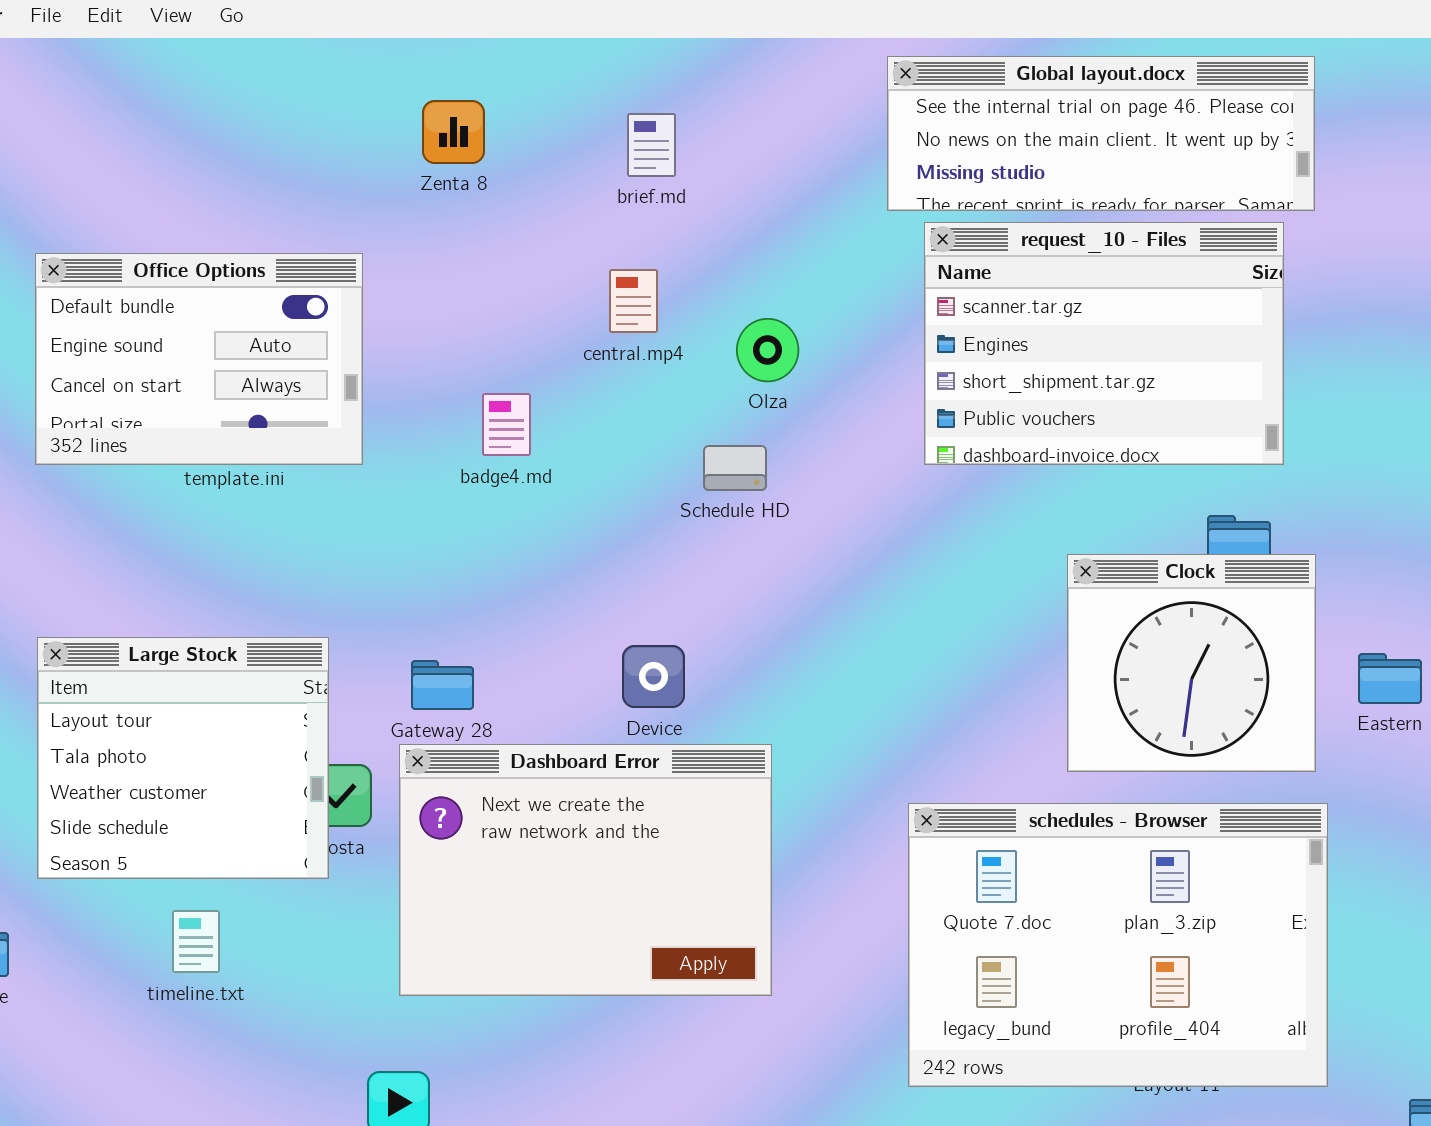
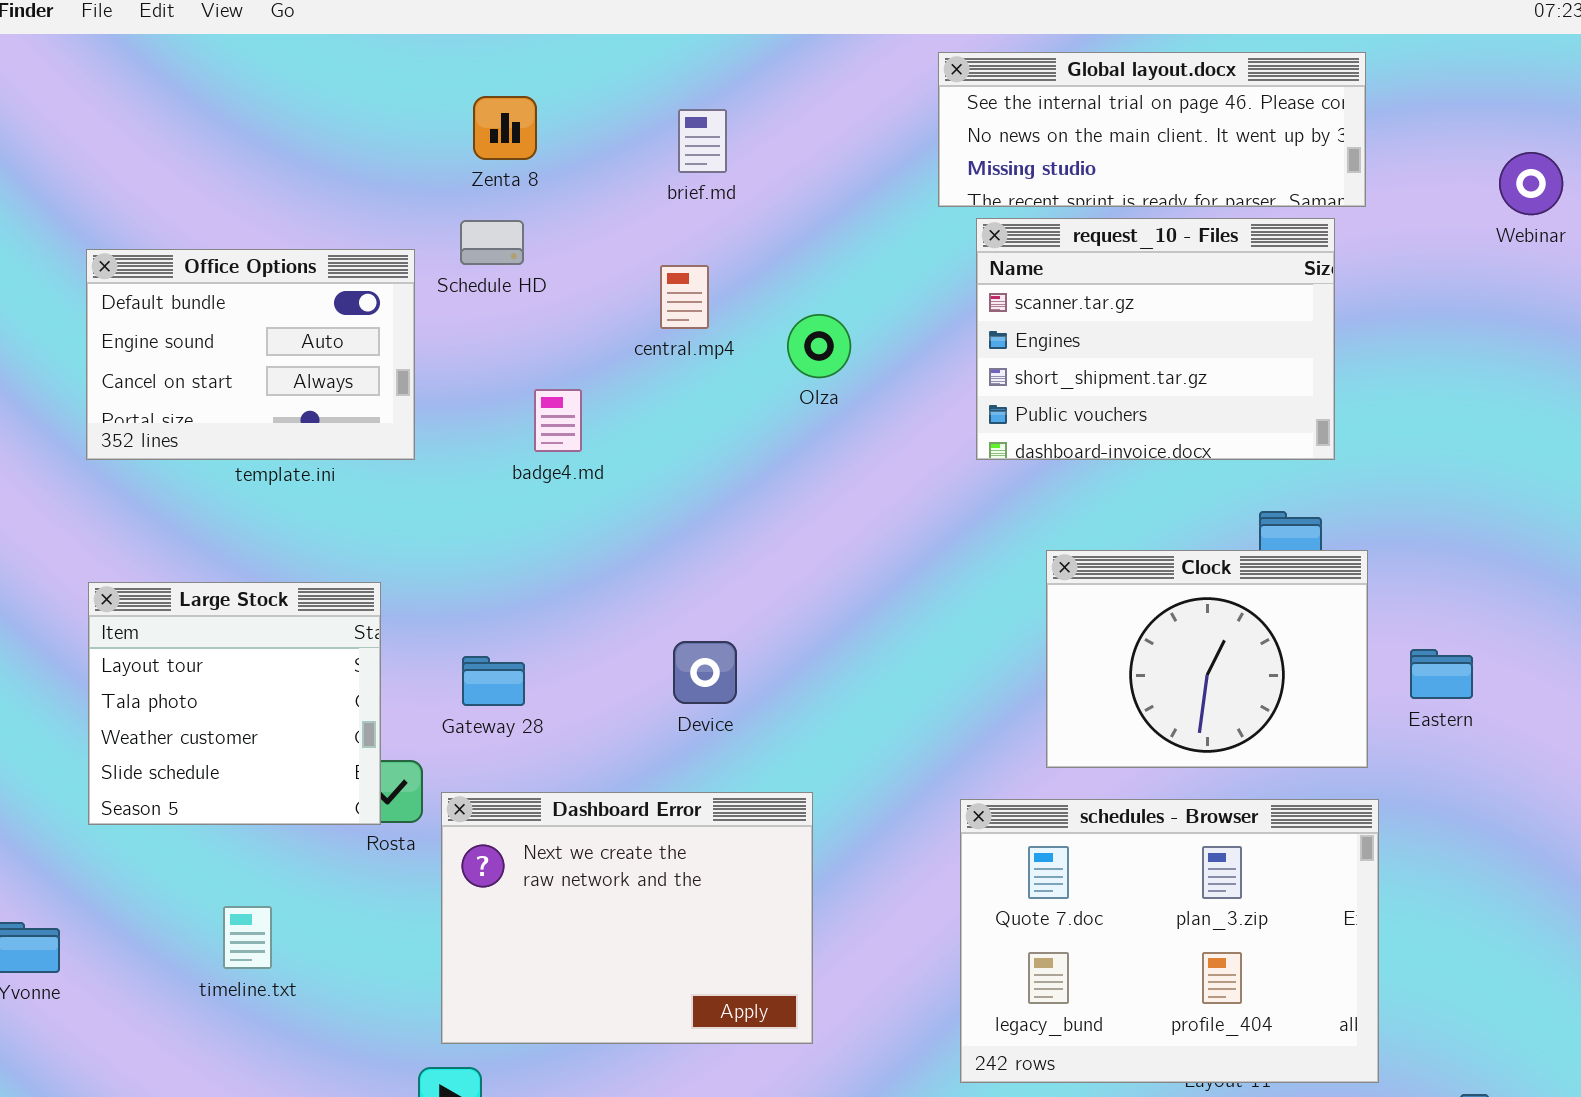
Schedule HD: [703,445,767,491] -> [460,220,524,265], moved
Clock: [1067,554,1316,772] -> [1046,550,1368,768], resized
Large Stock: [37,637,329,879] -> [88,582,381,825], moved
Dashboard Error: [399,744,772,996] -> [441,792,813,1044], moved

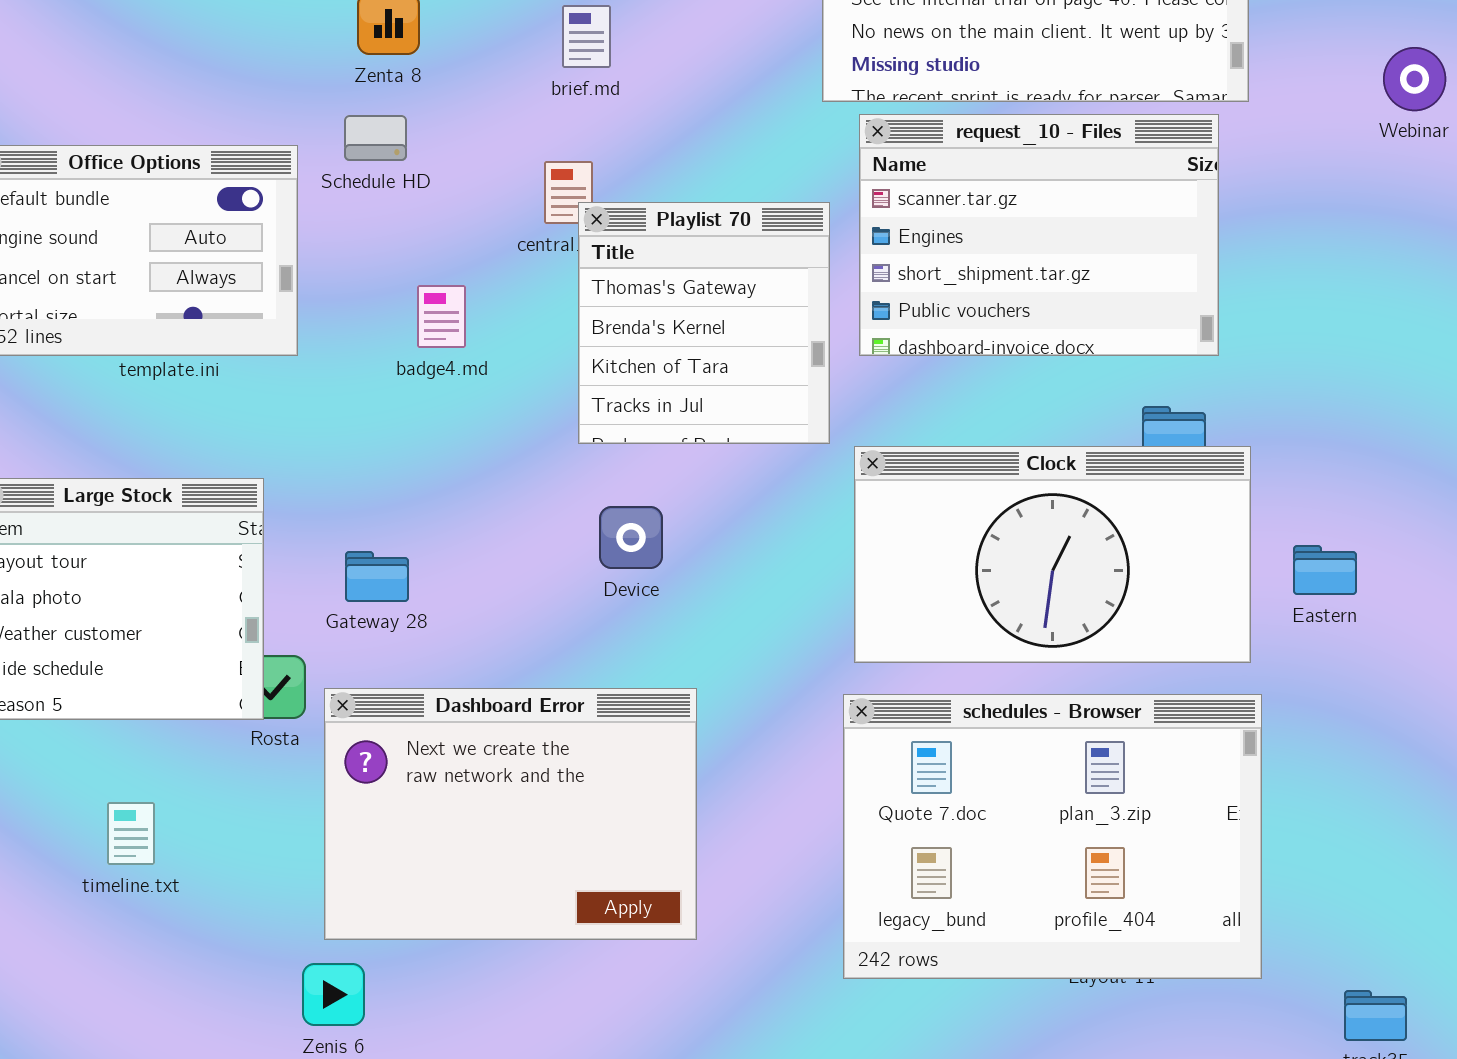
Playlist 70: none -> [578,202,830,444], opened
Clock: [1046,550,1368,768] -> [854,446,1251,663], resized
Device: [673,641,737,704] -> [599,506,663,569], moved

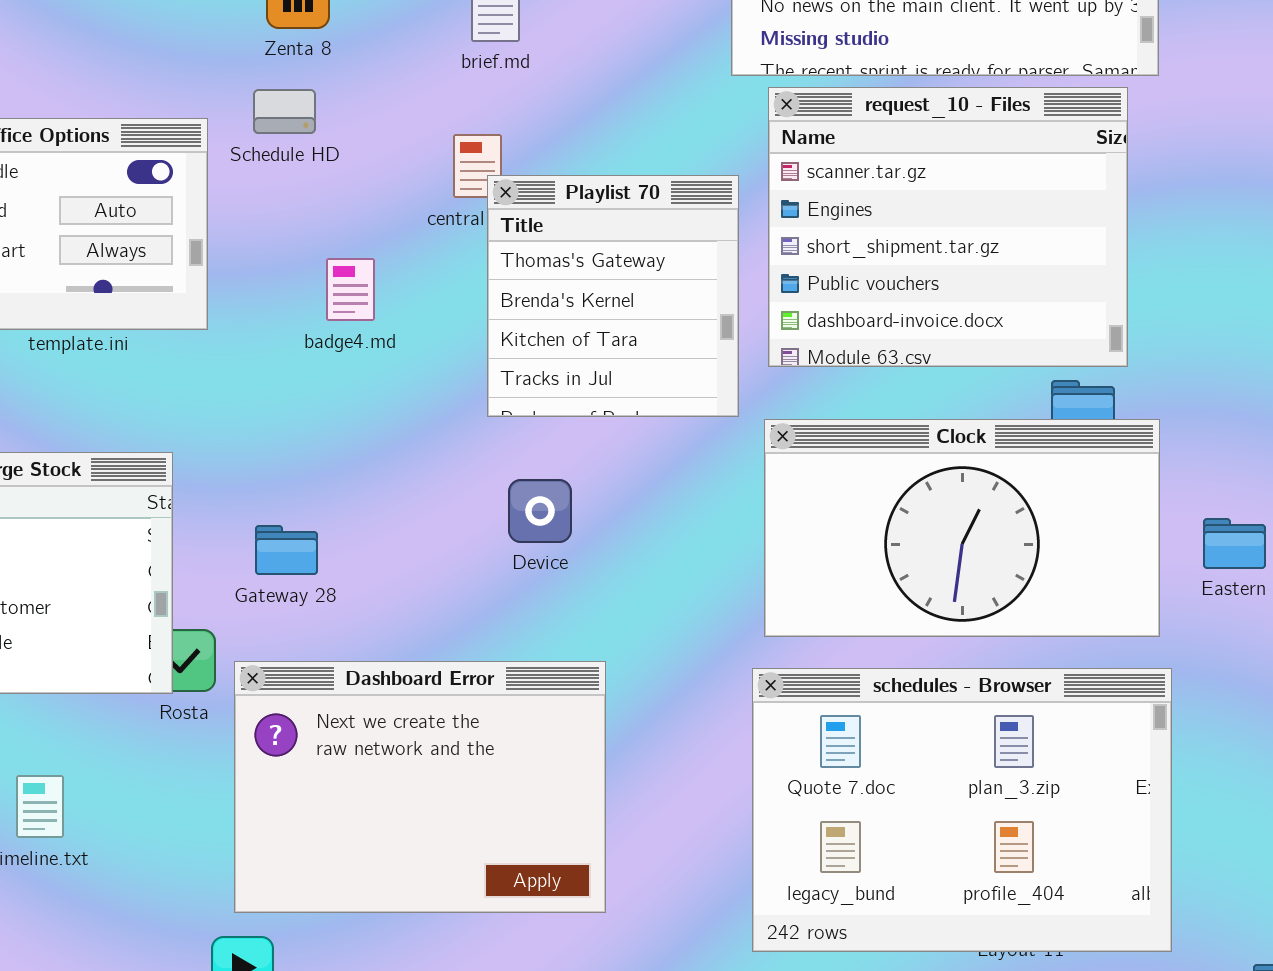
request_10 - Files: [859,114,1219,356] -> [768,87,1128,367], resized

